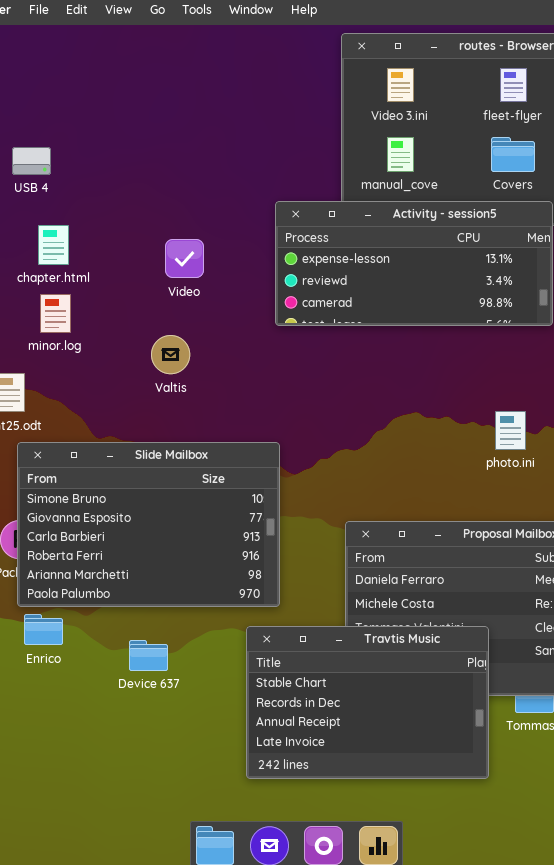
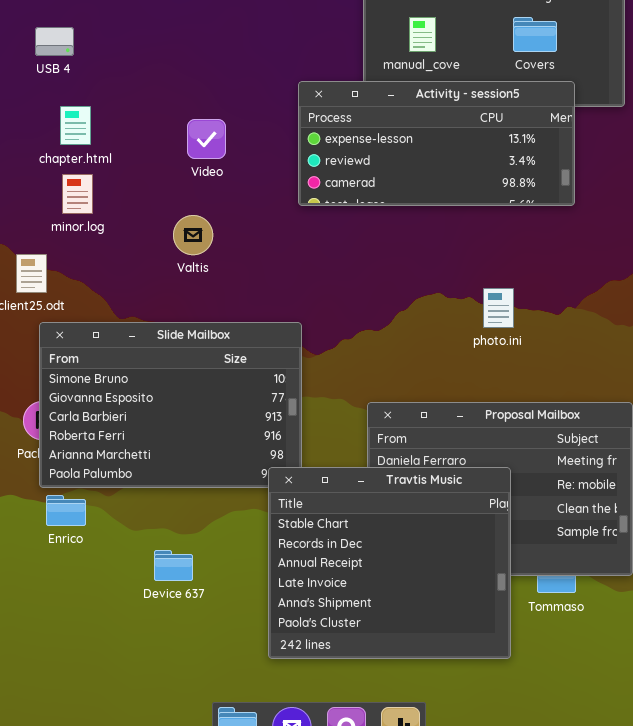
photo.ini: [495,411,526,450] -> [483,288,514,328], moved
Travtis Music: [246,626,489,779] -> [268,467,511,659], resized
Device 637: [129,640,168,671] -> [154,550,193,581], moved

